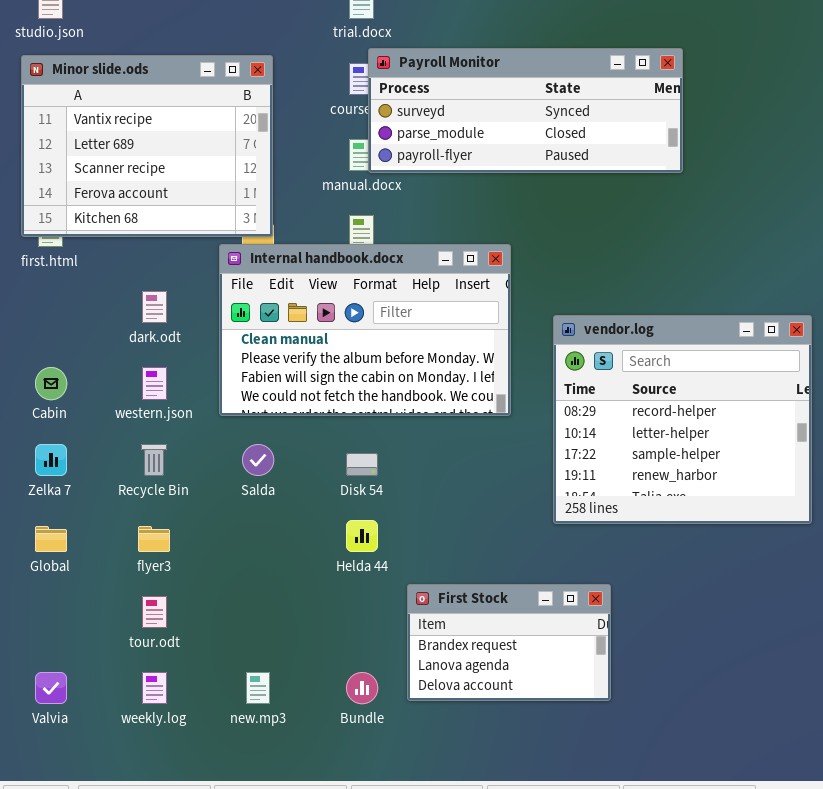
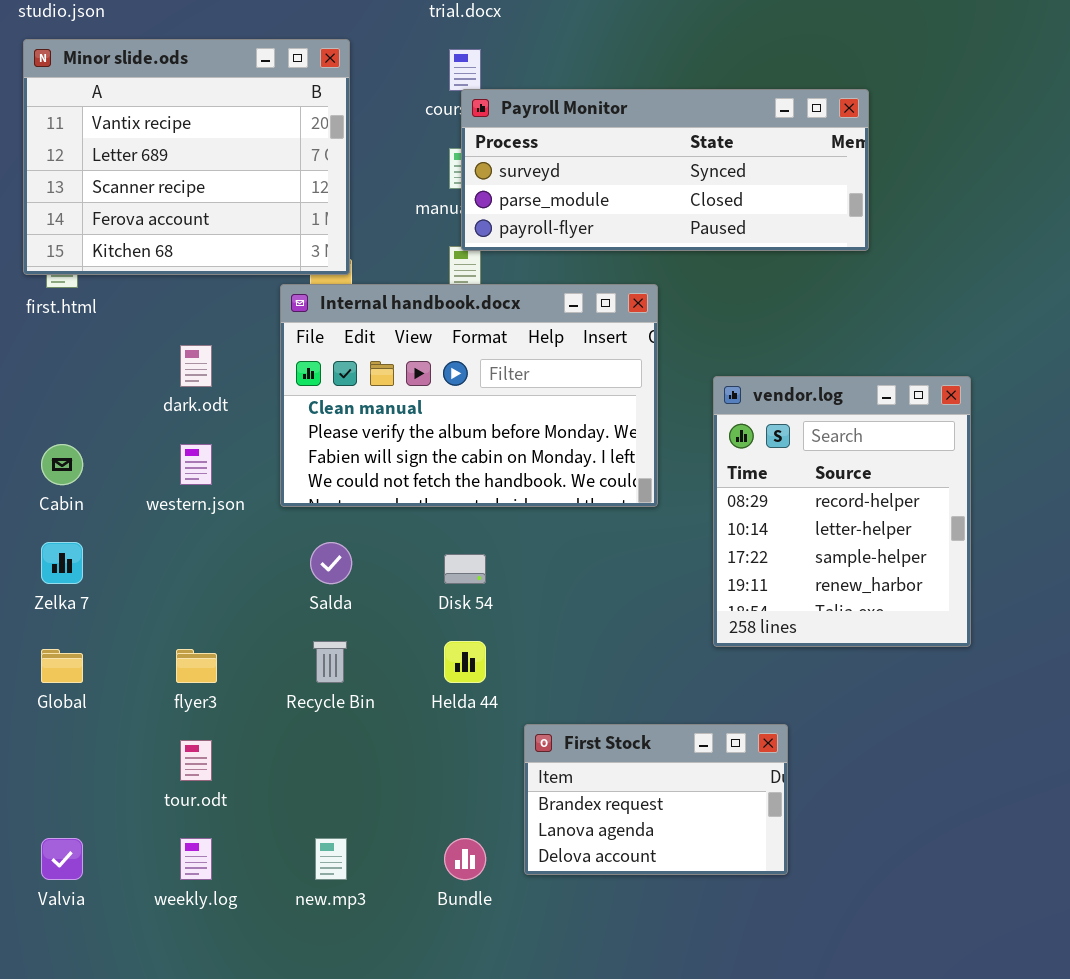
Payroll Monitor: [368,48,683,173] -> [461,89,869,251], moved
vendor.log: [553,315,812,524] -> [713,376,971,647], resized
Recycle Bin: [141,444,167,476] -> [313,641,347,683], moved

